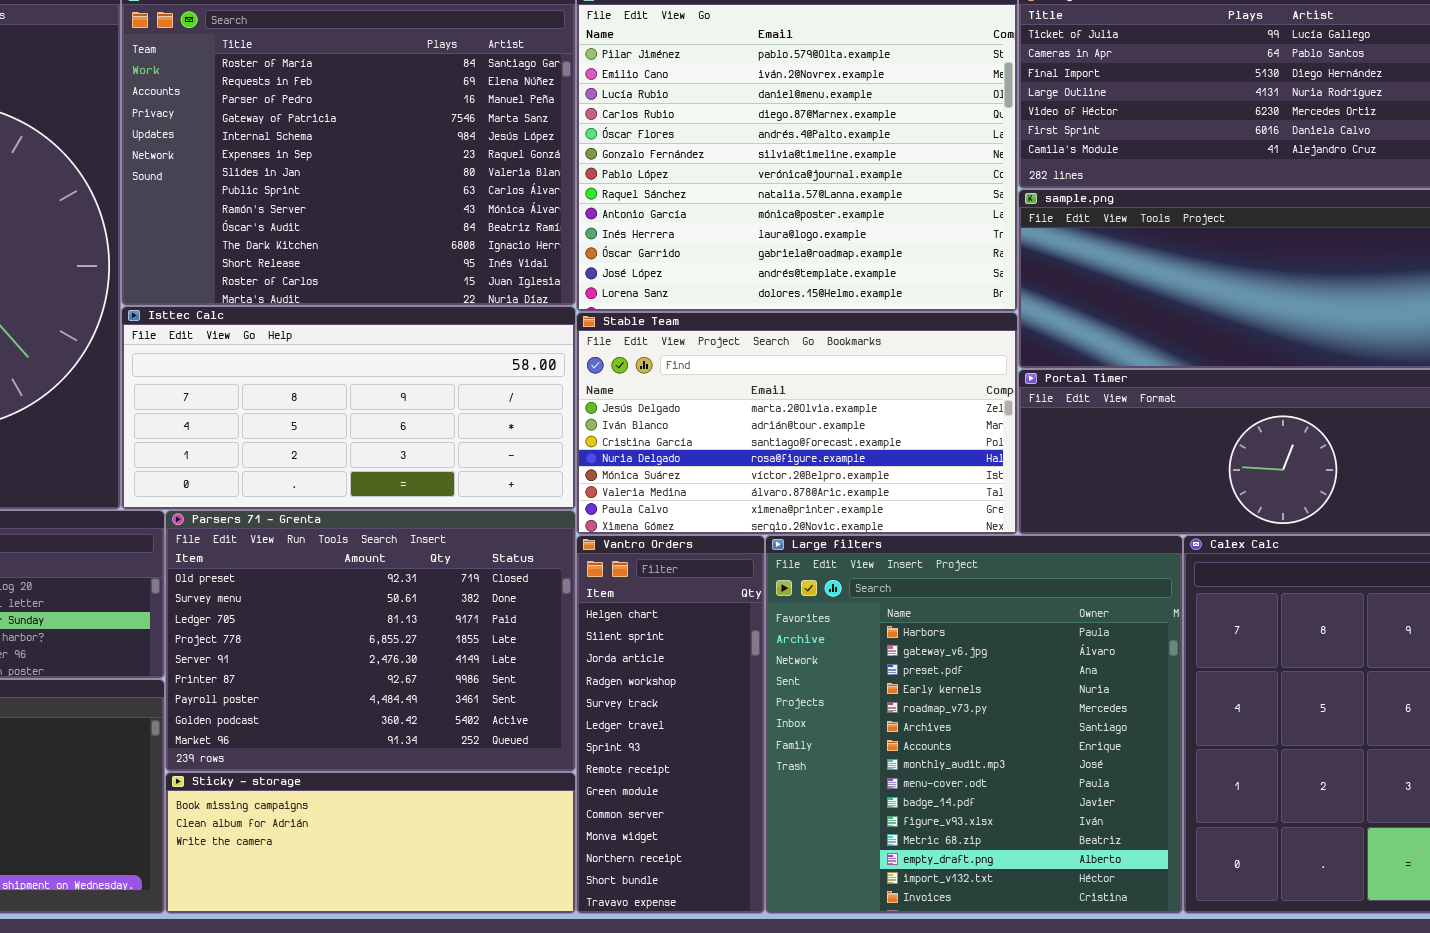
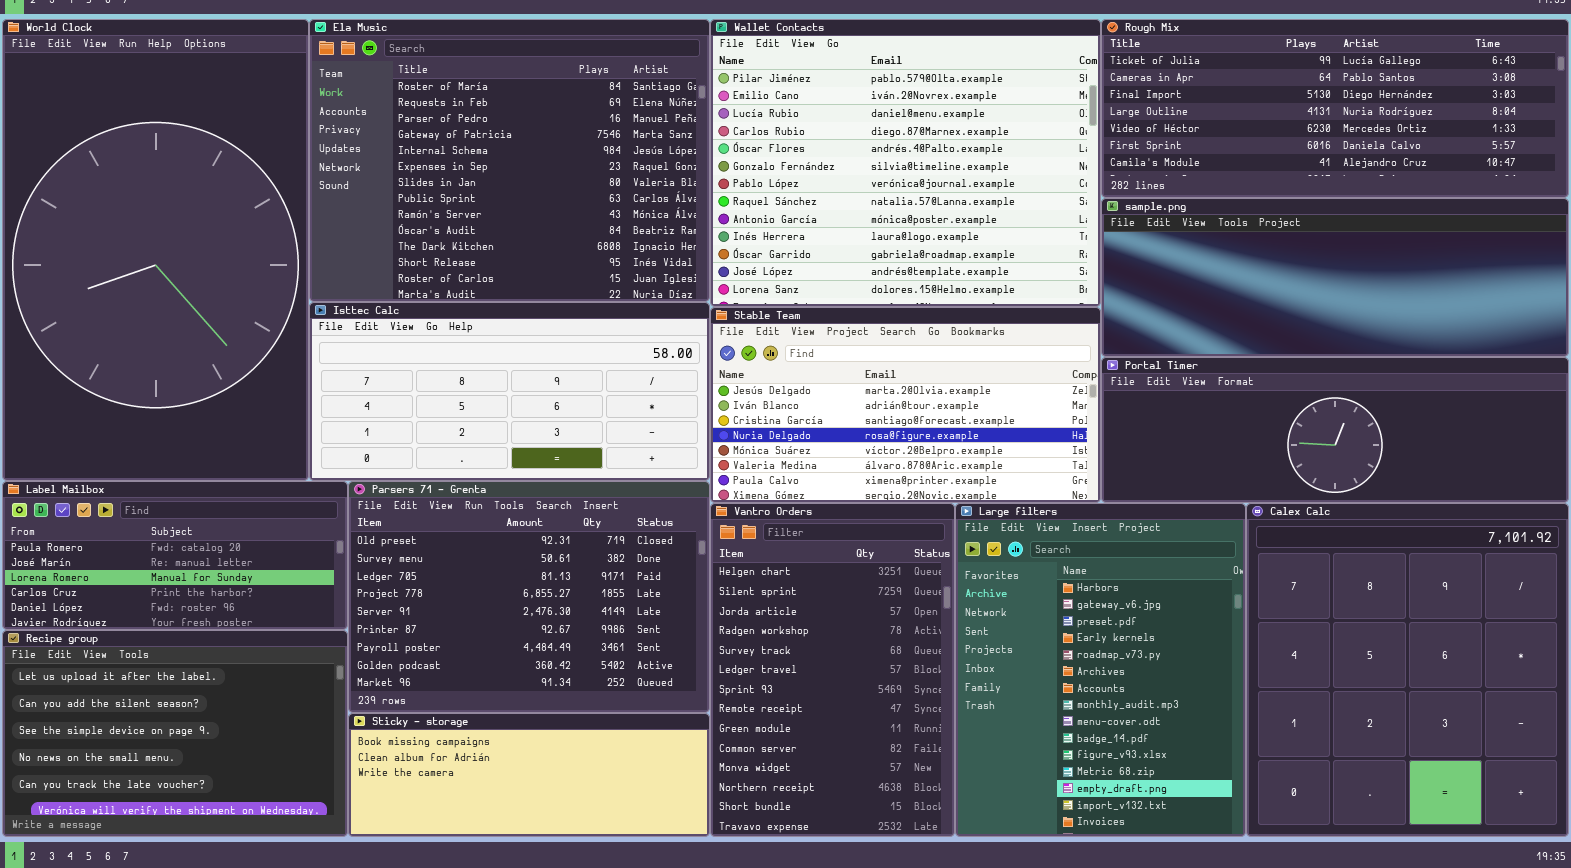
Vantro Orders: [576,535,765,914] -> [710,503,955,837], resized
Large filters: [765,535,1183,914] -> [955,503,1246,837], resized

